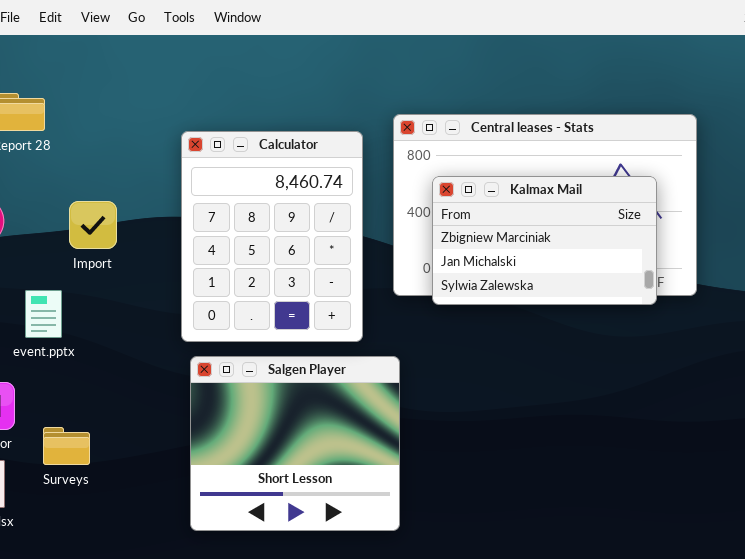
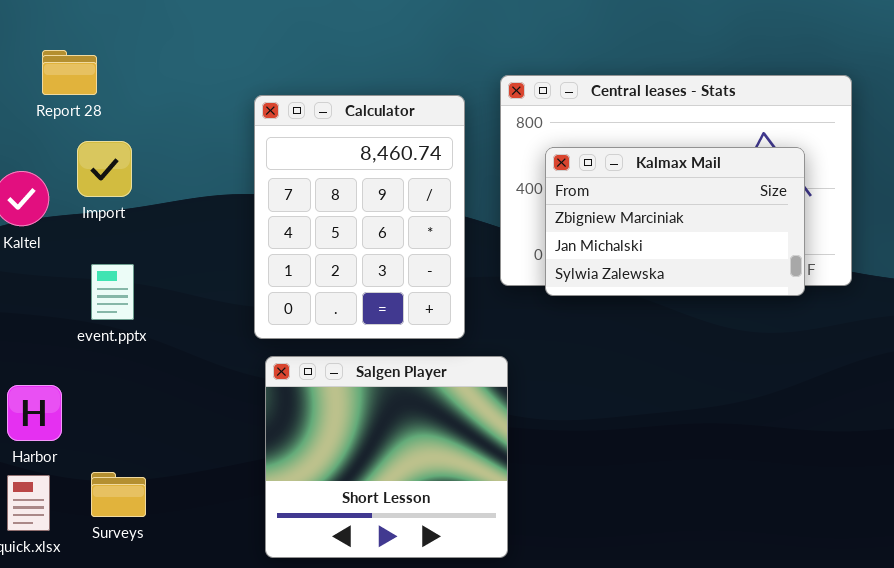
Import: [69,201,117,249] -> [77,141,132,197], moved
event.pptx: [25,290,62,338] -> [91,264,134,320], moved
Surveys: [43,427,90,465] -> [91,472,146,517], moved

